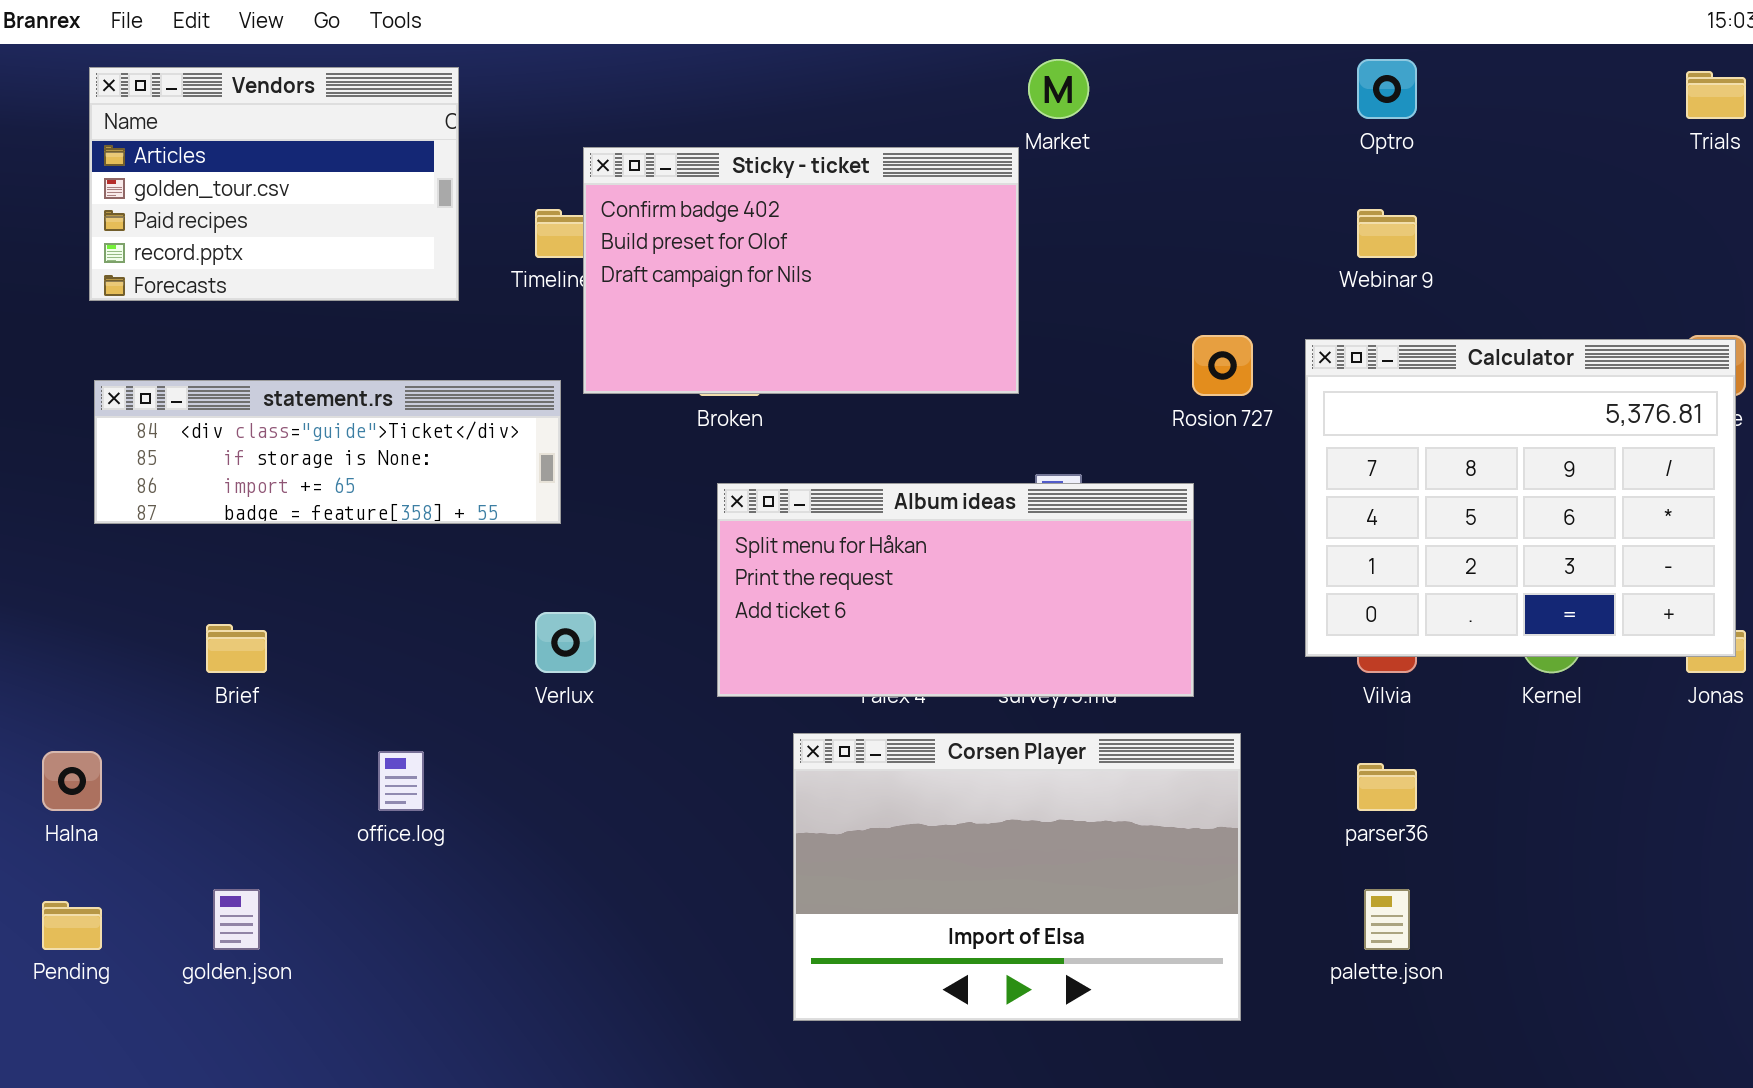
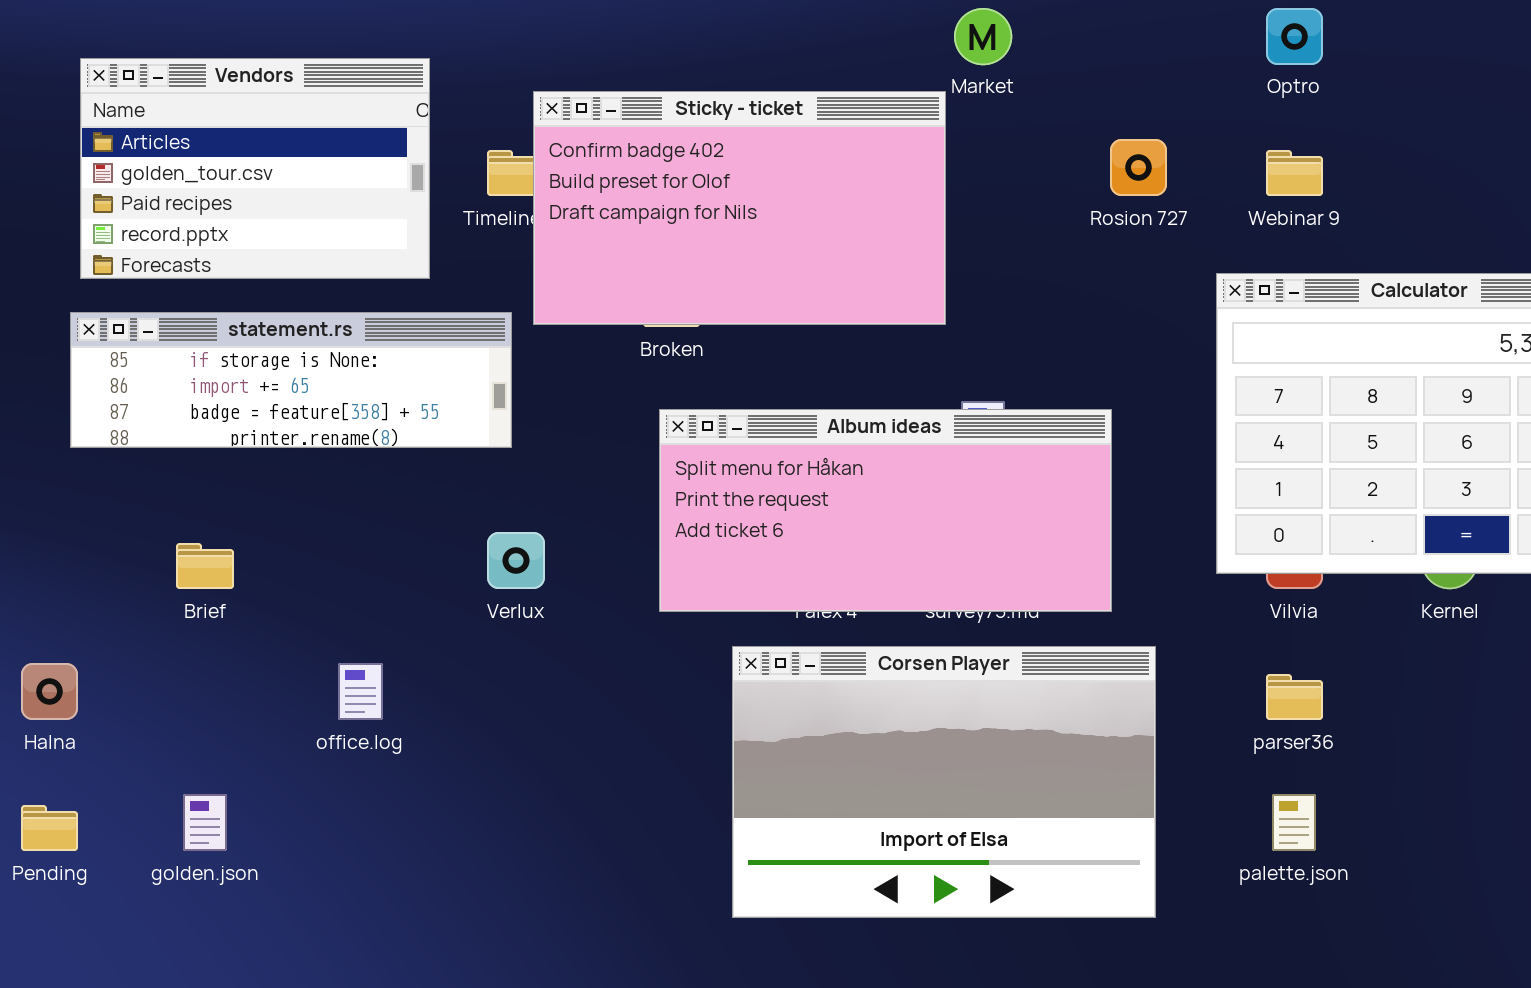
Vendors: [89,67,459,301] -> [80,58,430,279], moved
Rosion 727: [1192,335,1253,396] -> [1110,139,1167,196], moved
statement.rs: [94,380,561,524] -> [70,312,512,448], scrolled down 1 row

